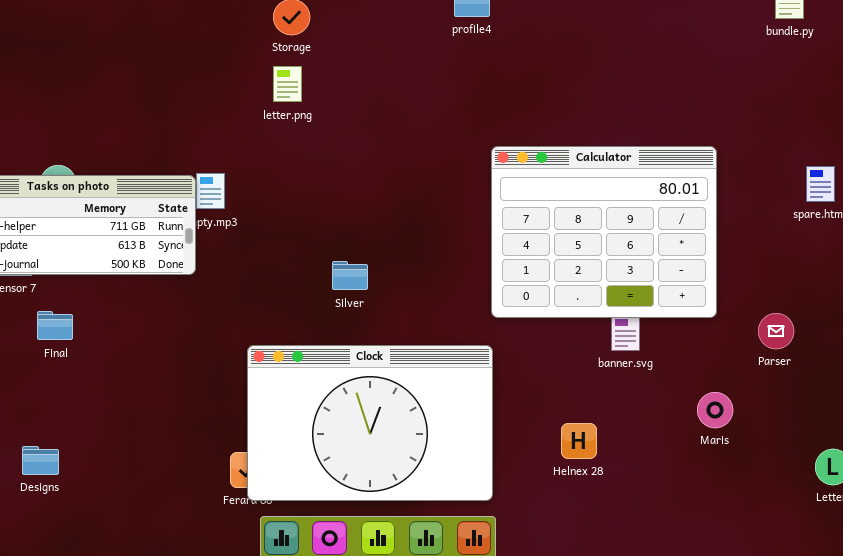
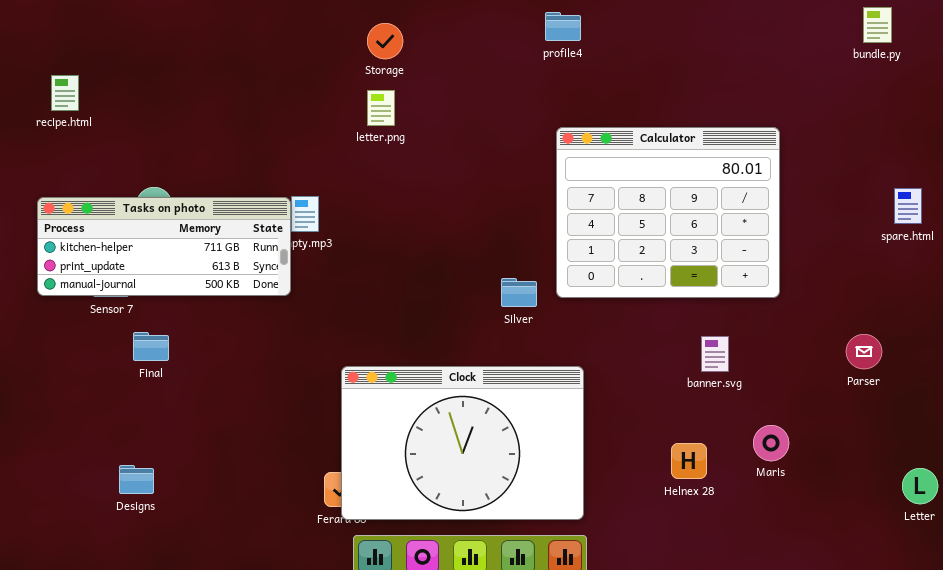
Calculator: [491,146,717,318] -> [556,127,780,298], moved
Silver: [332,261,368,290] -> [501,278,537,307], moved
Maris: [697,392,733,428] -> [753,425,789,461], moved
Helnex 28: [561,423,597,459] -> [671,443,707,479], moved

